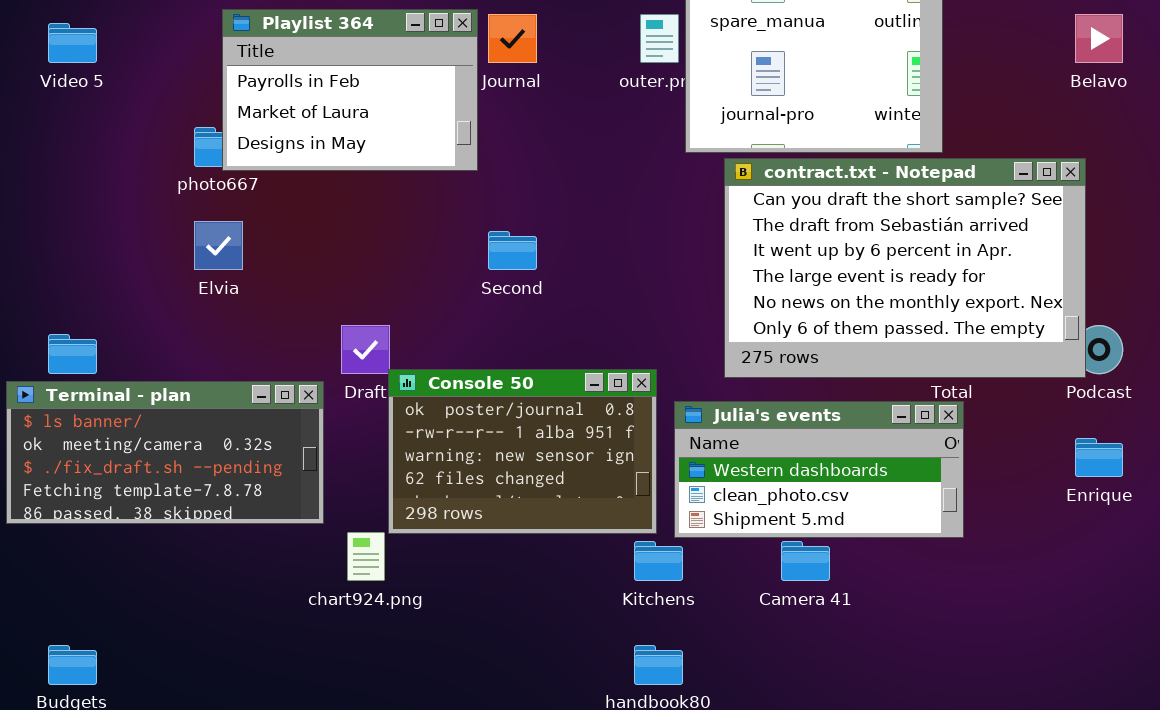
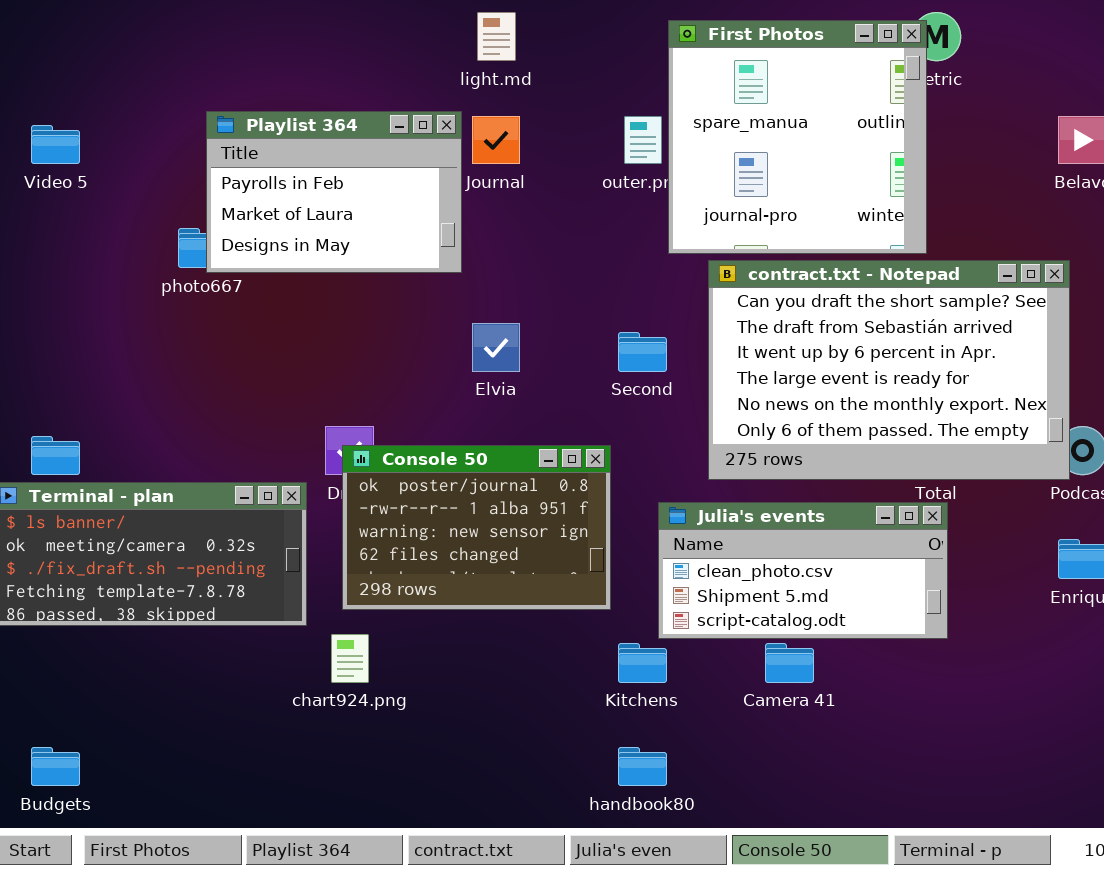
Elvia: [194,221,243,270] -> [472,323,520,372], moved
Second: [488,231,537,270] -> [618,332,667,372], moved
Console 50: [388,369,657,534] -> [342,445,611,610], moved
Julia's events: [674,401,964,538] -> [658,502,948,639], scrolled down 1 row

